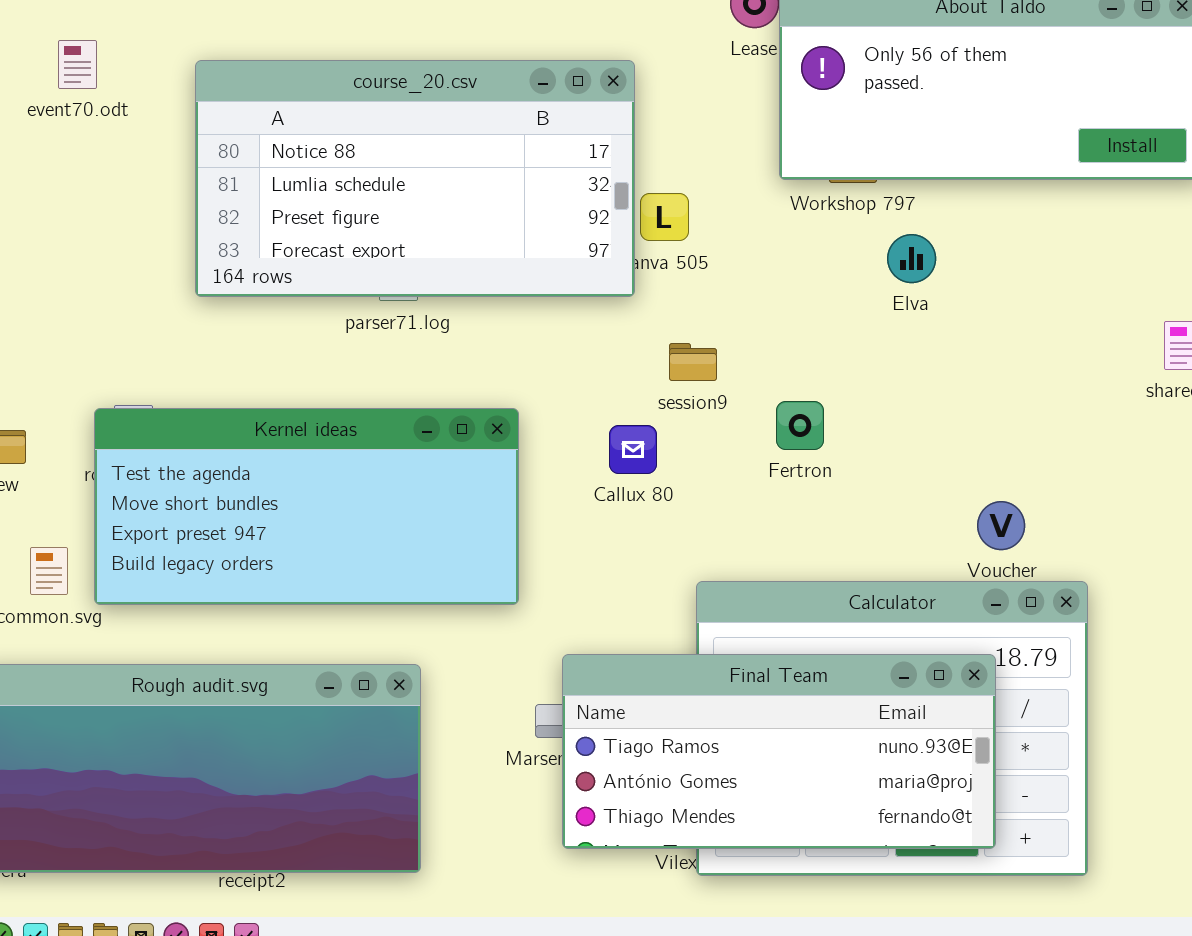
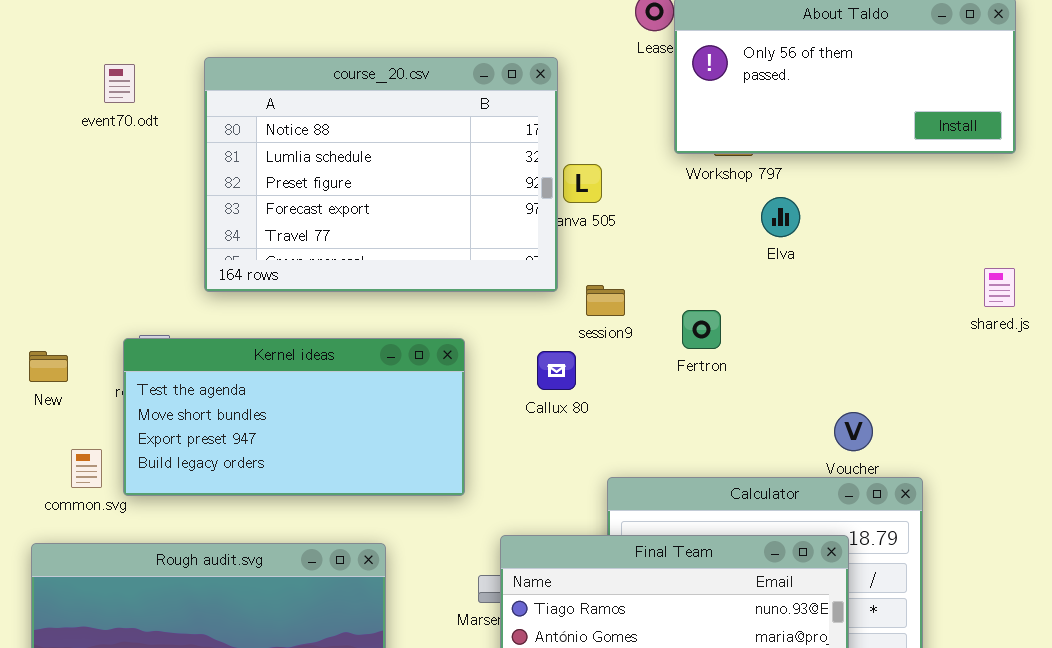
event70.odt: [58,40,97,89] -> [104,64,135,103], moved
course_20.csv: [195,60,635,297] -> [204,57,558,292], resized
Fertron: [776,401,824,450] -> [682,310,721,349], moved

